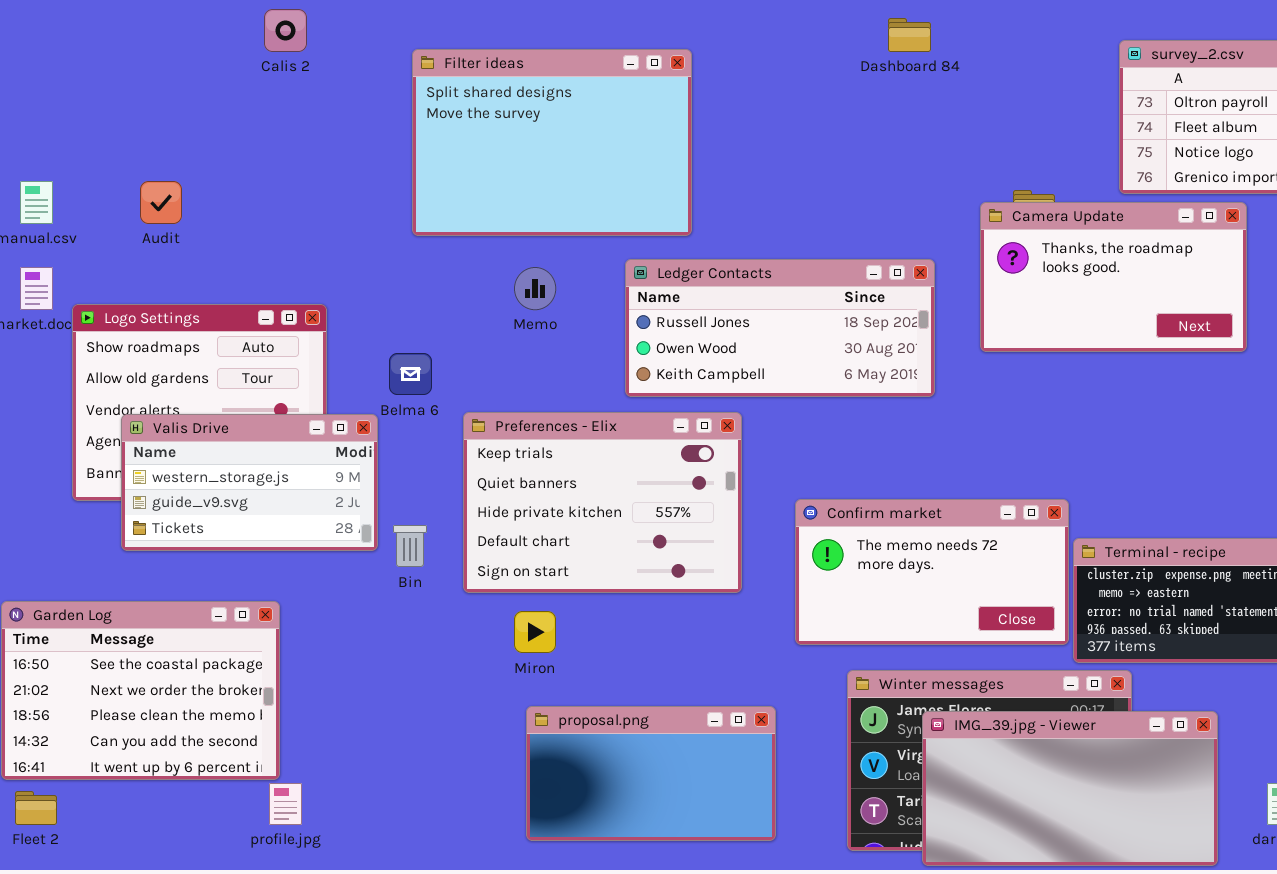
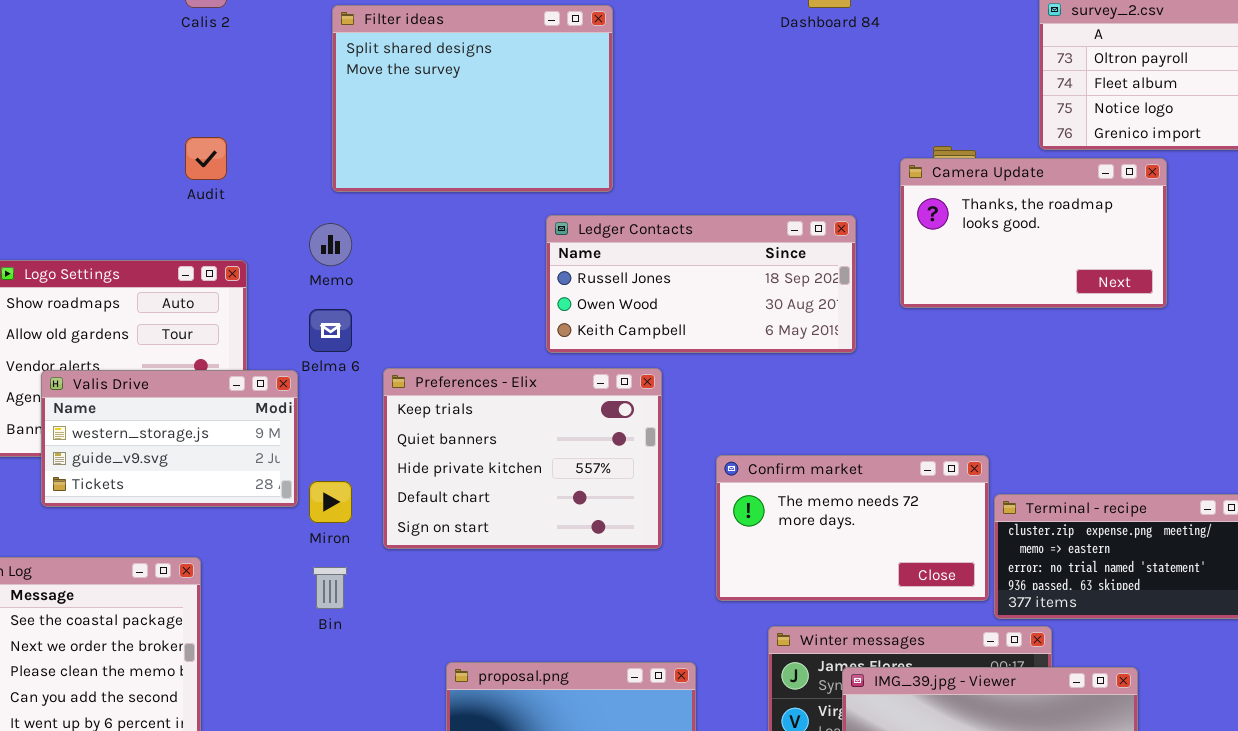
Audit: [140,181,182,224] -> [185,137,227,180], moved
Memo: [514,267,556,310] -> [309,223,352,266], moved
Bin: [393,525,427,567] -> [313,567,347,609], moved
Miron: [514,611,556,653] -> [309,481,352,523], moved

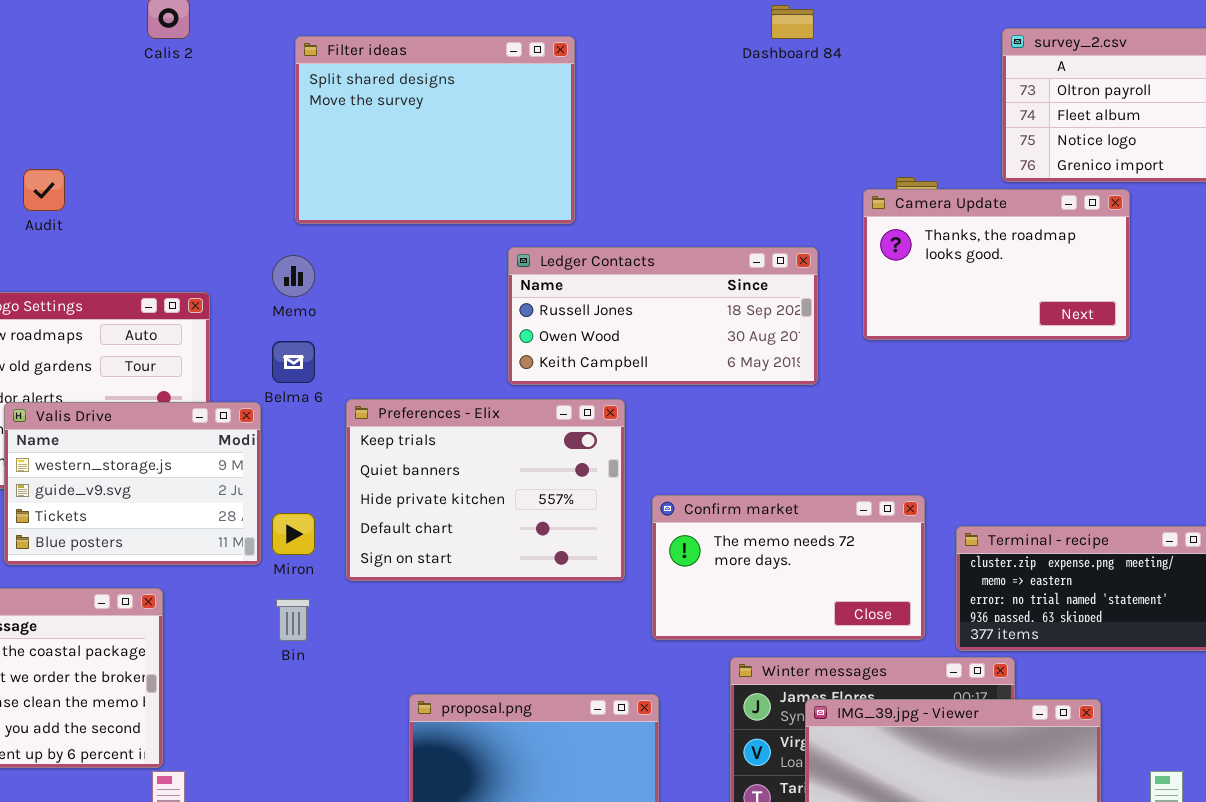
Audit: [185,137,227,180] -> [23,169,65,211], moved
Valis Drive: [41,370,298,507] -> [4,402,261,565], resized
Confirm market: [716,455,989,601] -> [652,495,925,640], moved

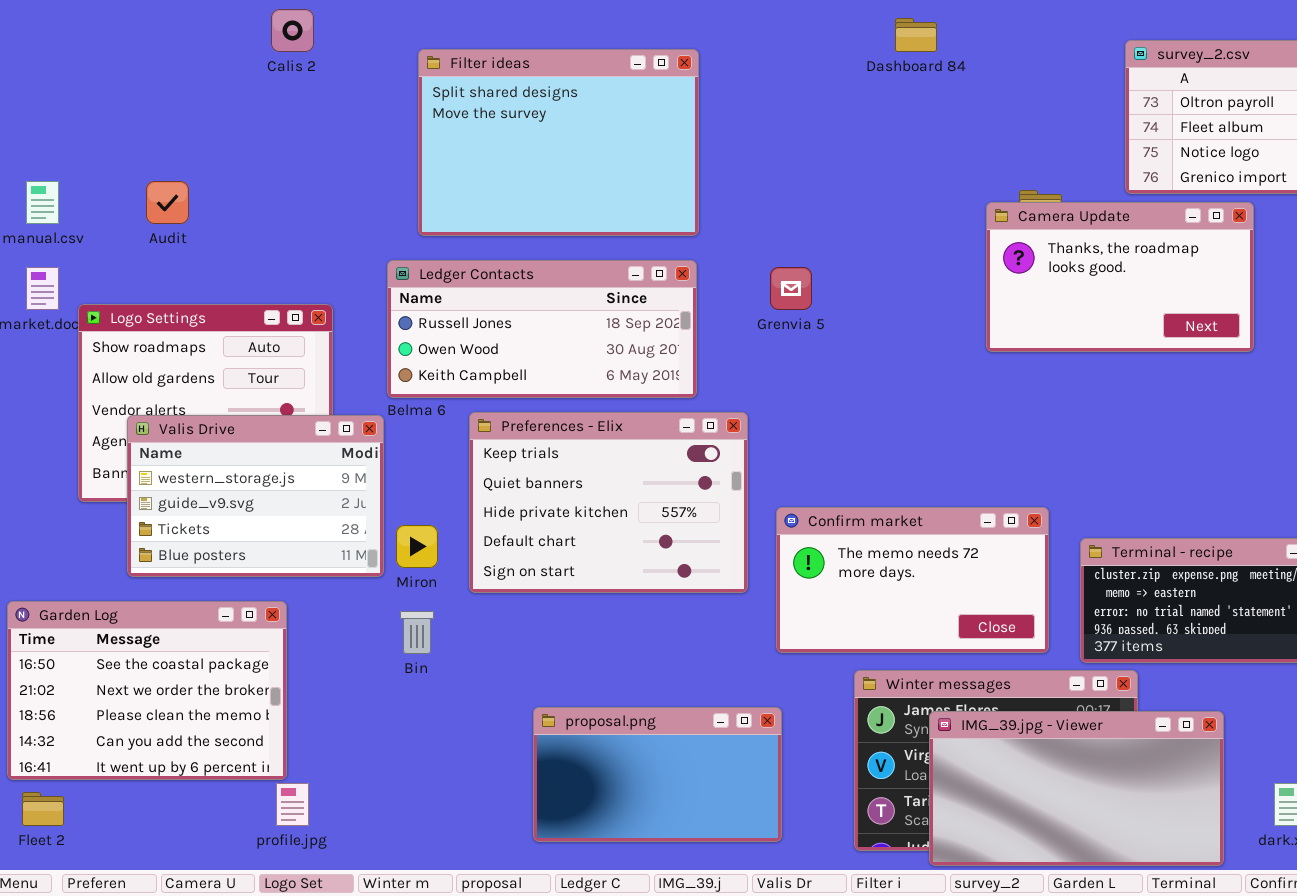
Ledger Contacts: [508,247,818,385] -> [387,260,697,398], moved

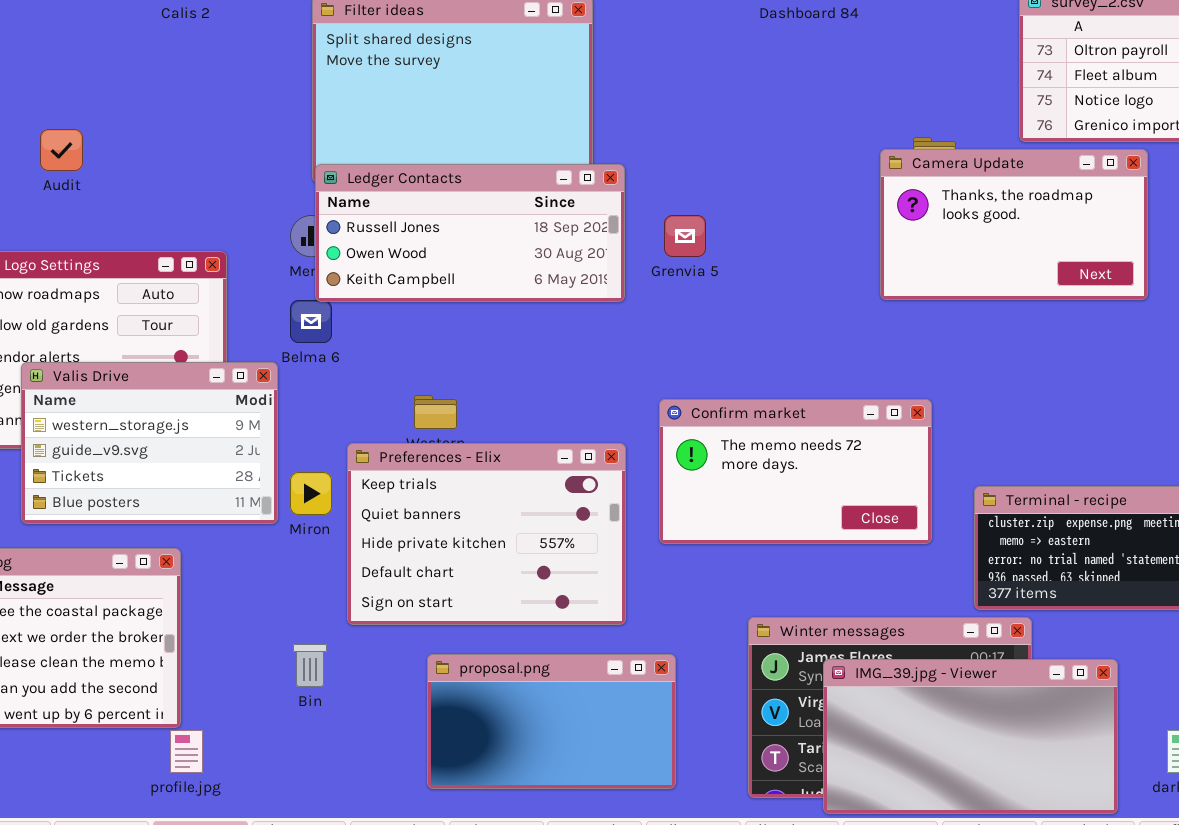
Ledger Contacts: [387,260,697,398] -> [315,164,625,302], moved
Preferences - Elix: [469,412,748,593] -> [347,443,626,625], moved
Confirm market: [776,507,1049,653] -> [659,399,932,544], moved
Bin: [400,611,434,654] -> [293,644,327,687], moved

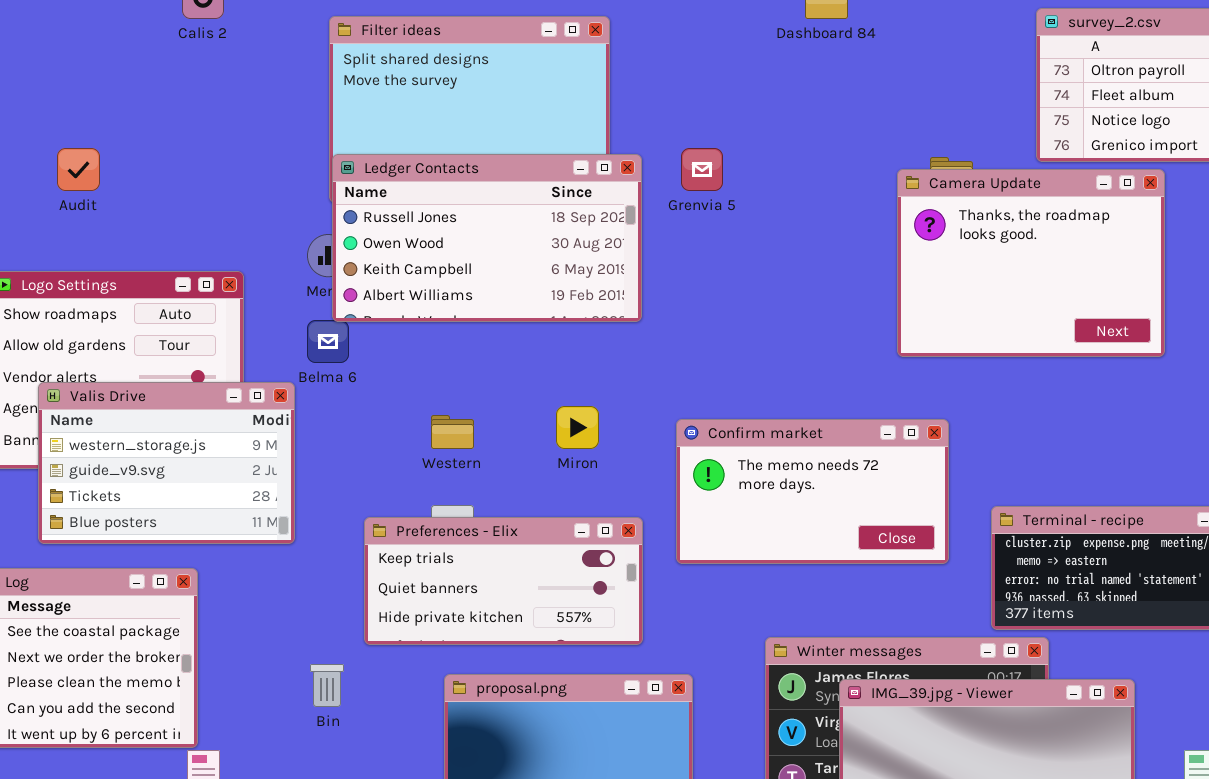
Camera Update: [880,149,1148,300] -> [897,169,1165,357], resized
Ledger Contacts: [315,164,625,302] -> [332,154,642,322], resized
Grenvia 5: [664,215,706,257] -> [681,148,723,191], moved
Preferences - Elix: [347,443,626,625] -> [364,517,643,645], resized
Miron: [290,472,332,515] -> [556,406,599,449], moved

